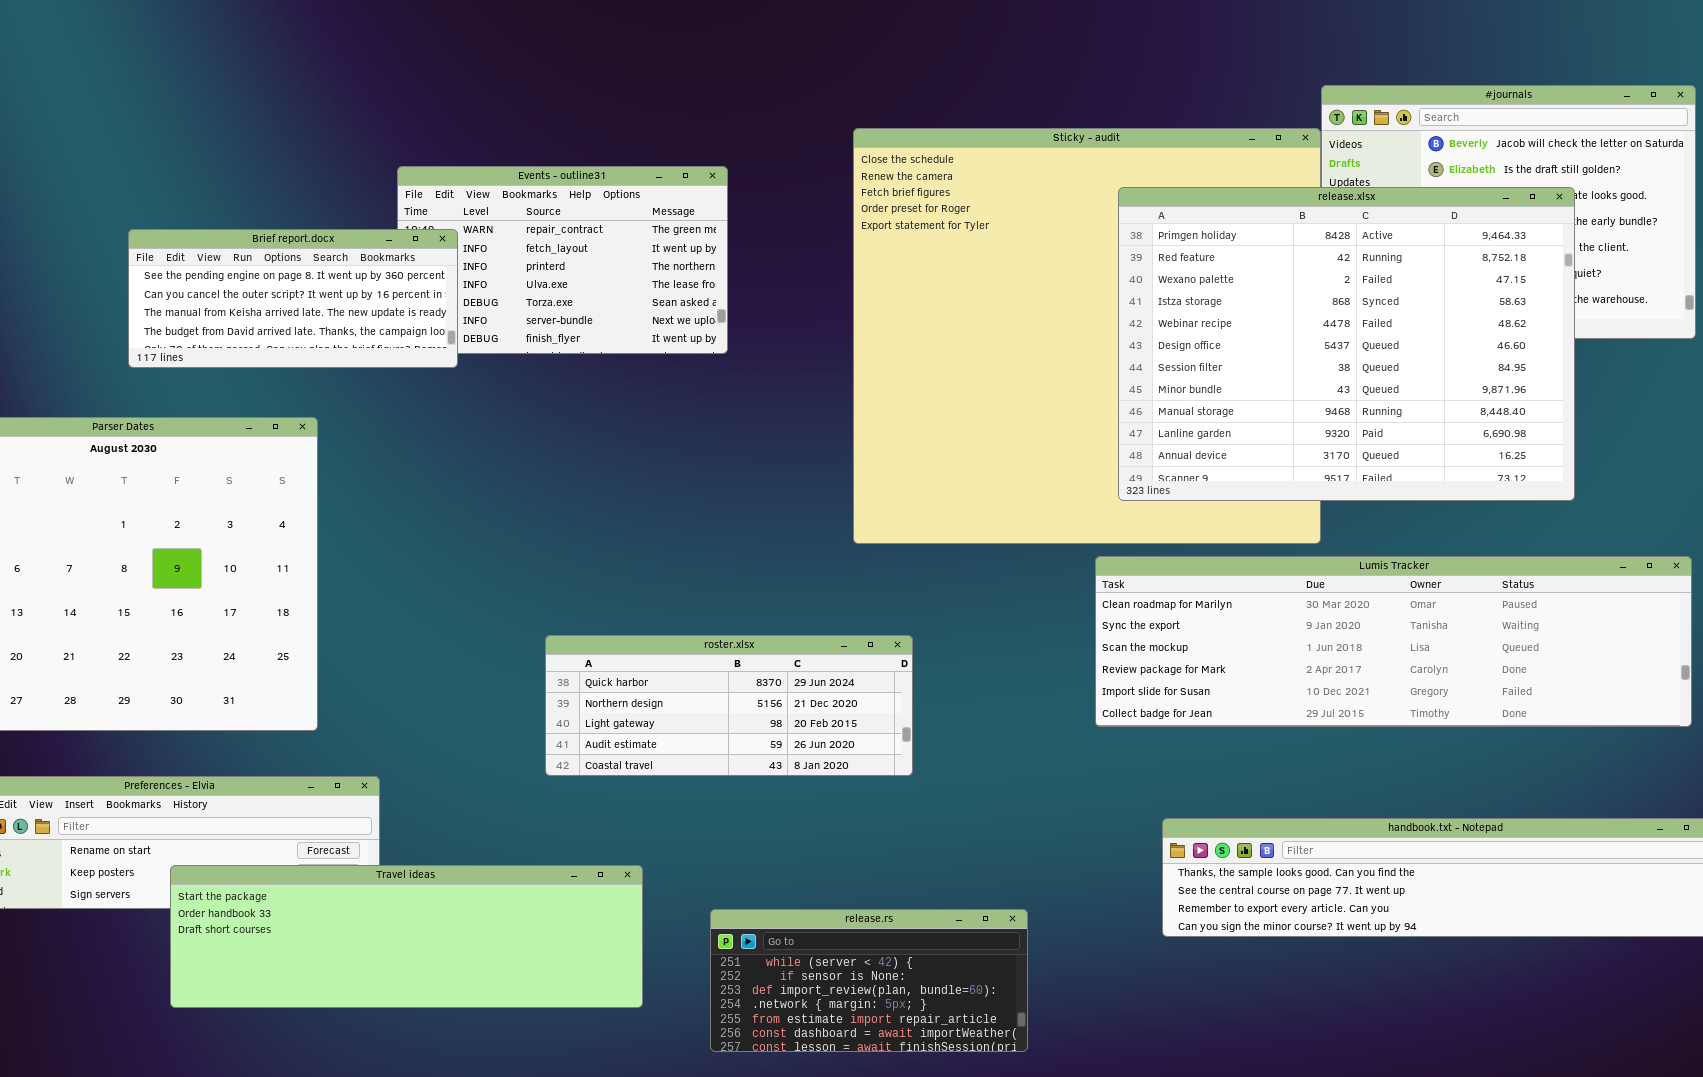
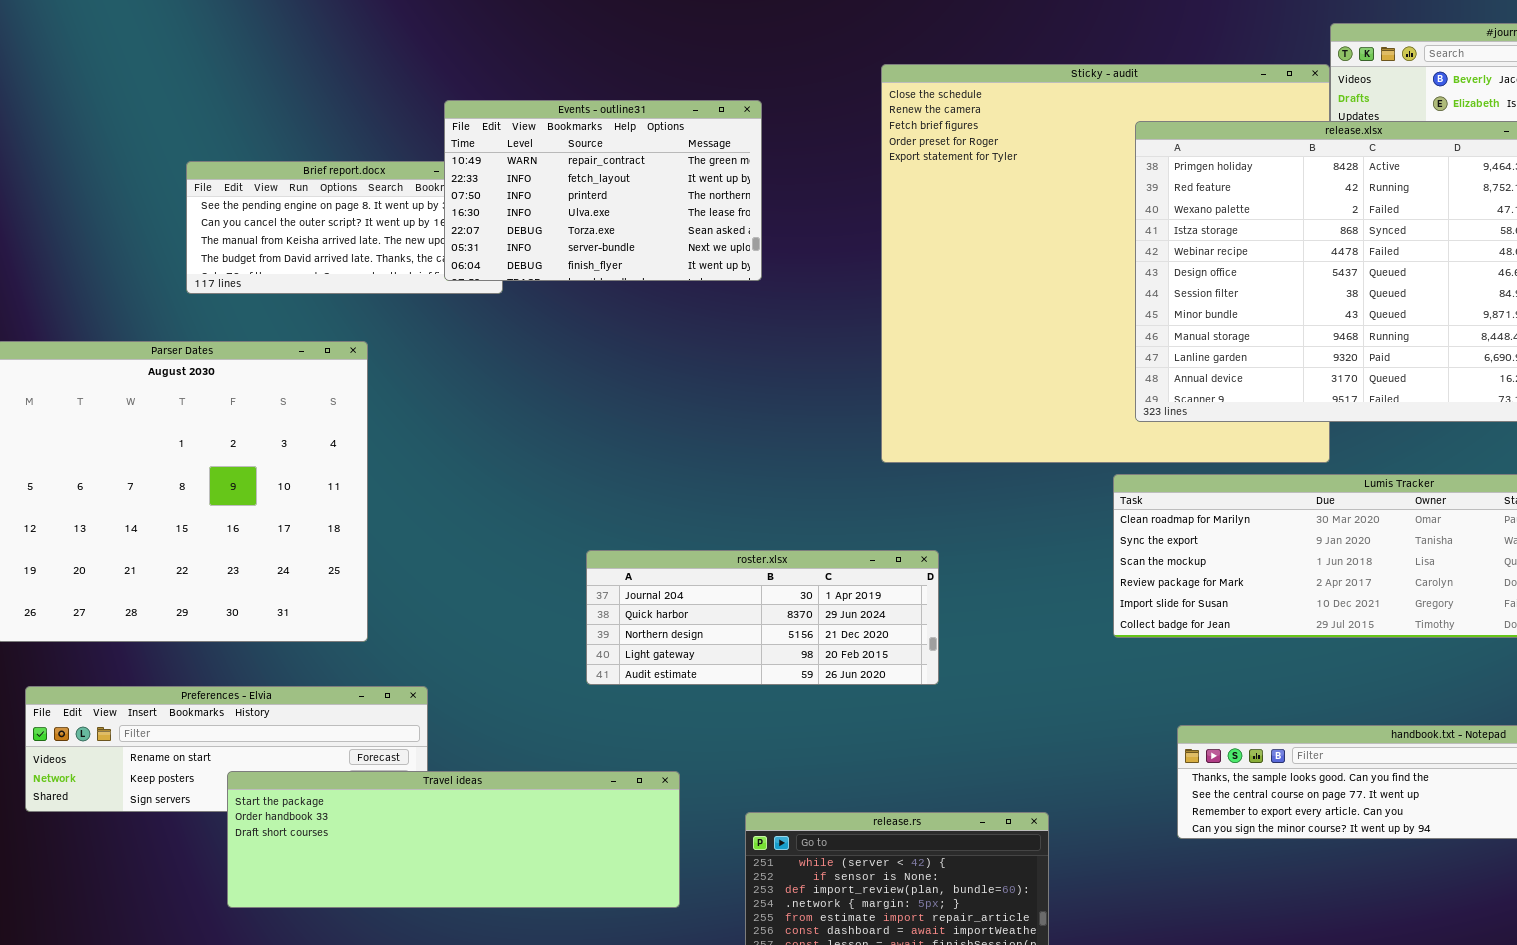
Events - outline31: [397,166,728,354] -> [444,100,762,281], raised
roster.xlsx: [545,635,913,776] -> [586,550,939,685], scrolled up 1 row

